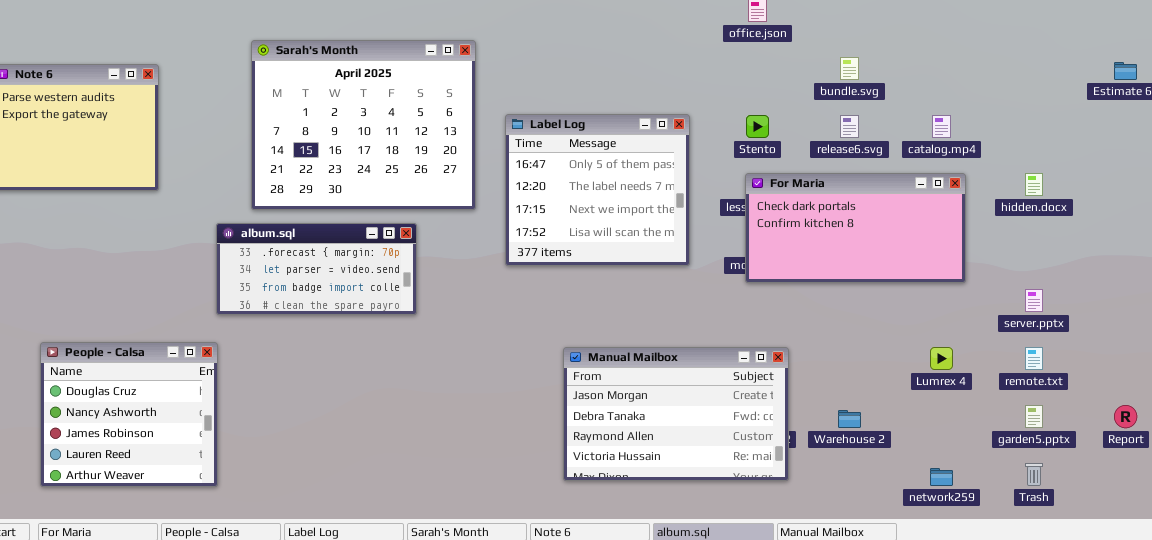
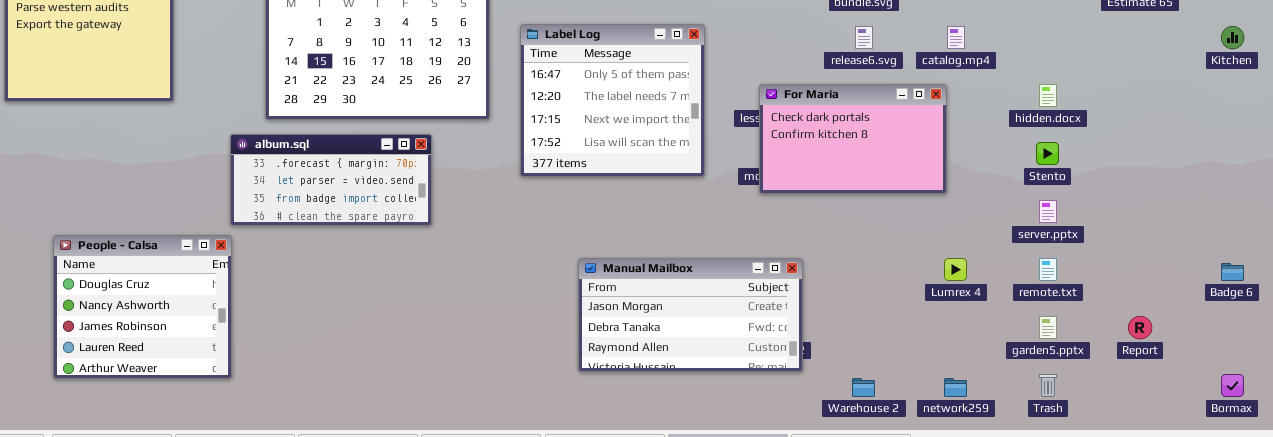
Stento: [746,115,769,138] -> [1036,142,1059,165], moved
For Maria: [745,173,966,283] -> [759,84,947,194], resized
People - Calsa: [40,342,218,487] -> [53,235,232,379], moved
Manual Mailbox: [563,347,789,481] -> [578,258,803,372], resized
Warehouse 2: [838,410,861,428] -> [852,378,875,397], moved

